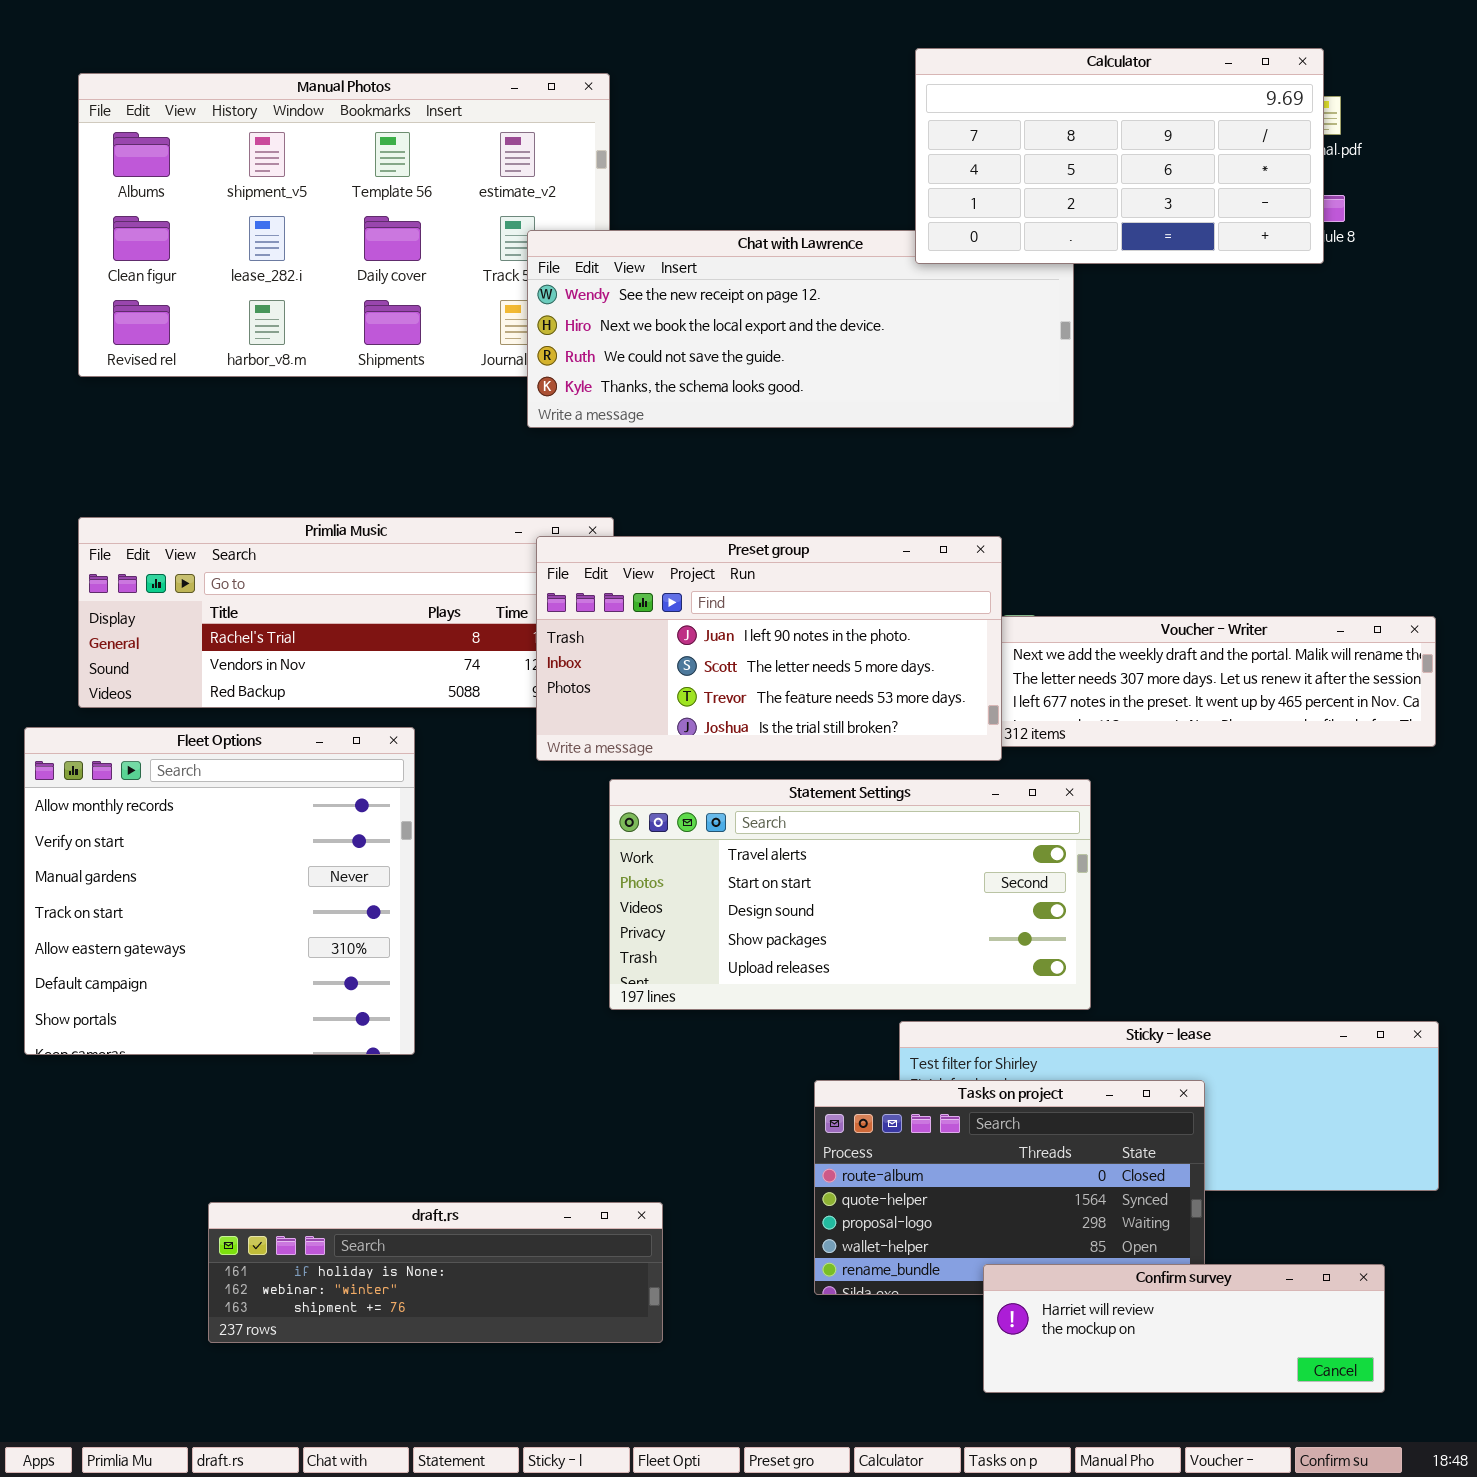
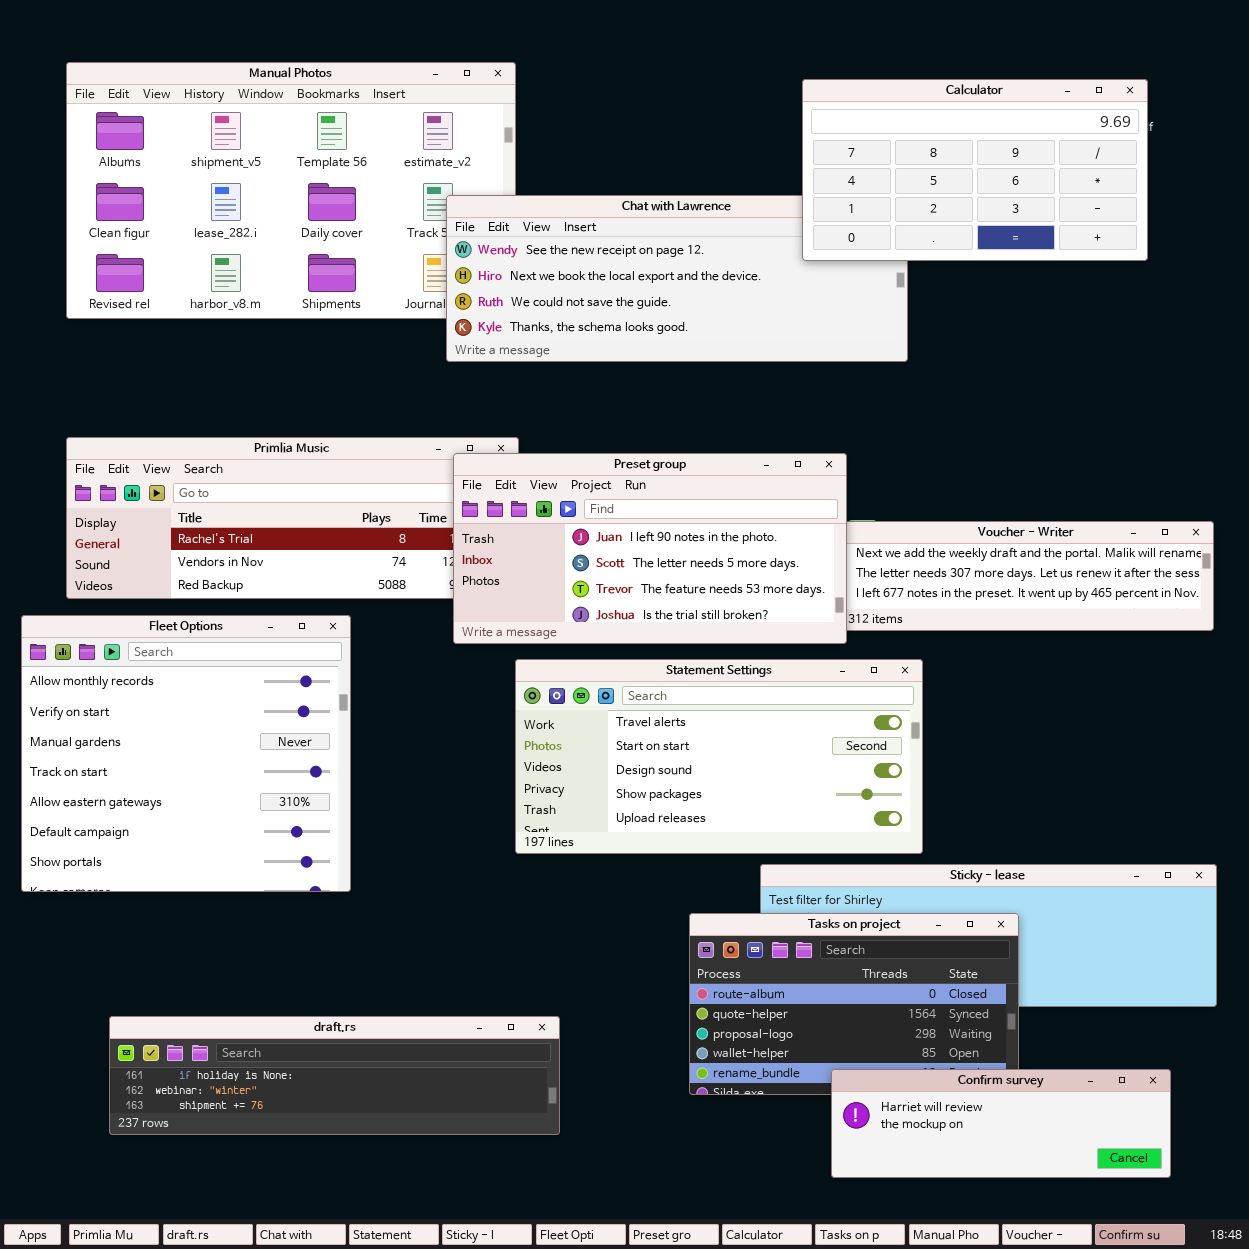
Calculator: [915,48,1324,264] -> [802,79,1148,261], moved
draft.rs: [208,1202,663,1343] -> [109,1016,560,1135], resized

